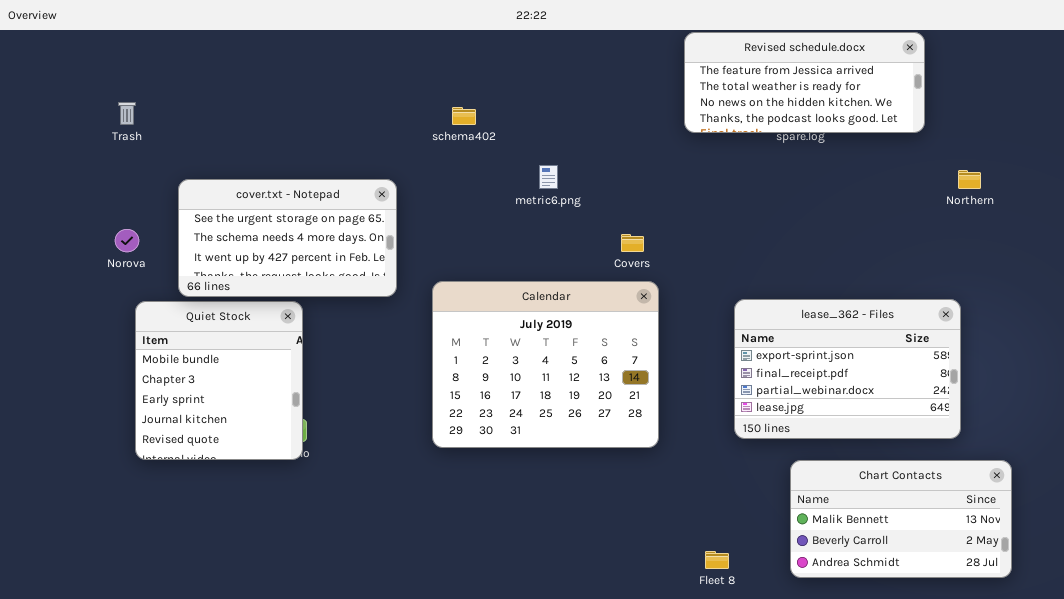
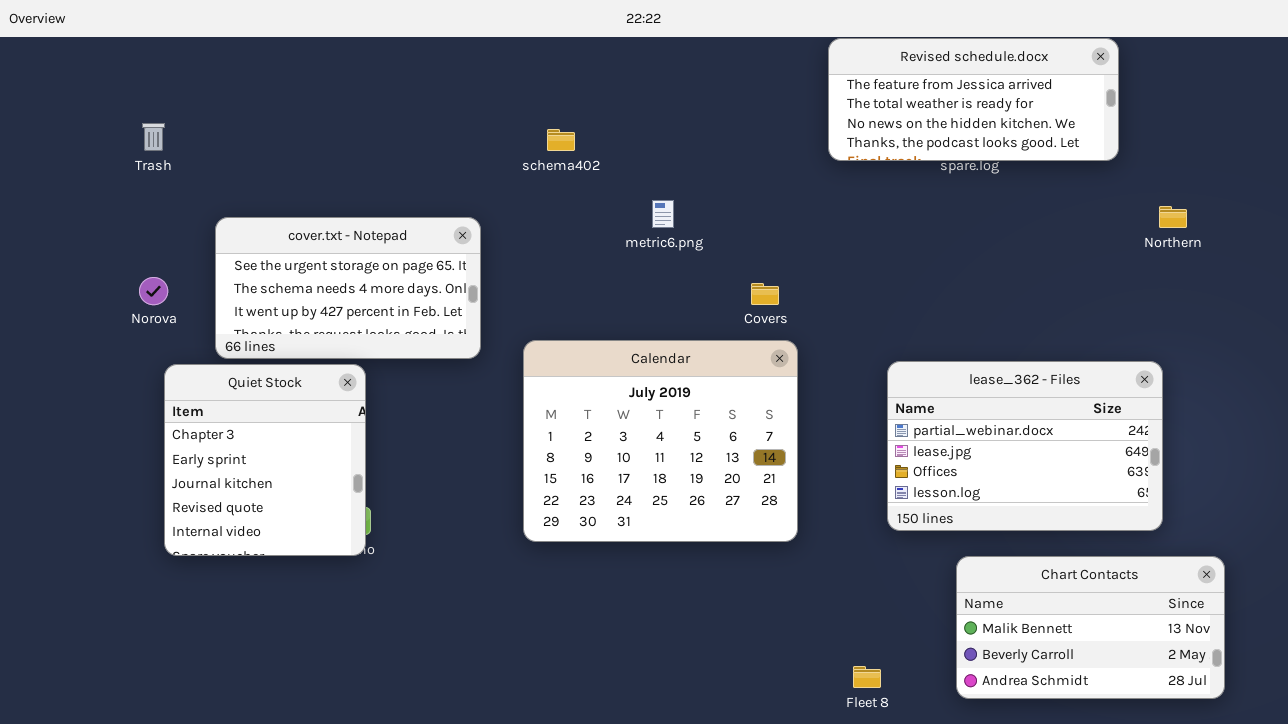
lease_362 - Files: [734,299,961,439] -> [887,361,1163,531], scrolled down 2 rows
Quiet Stock: [135,301,303,460] -> [164,364,366,556], scrolled down 1 row

